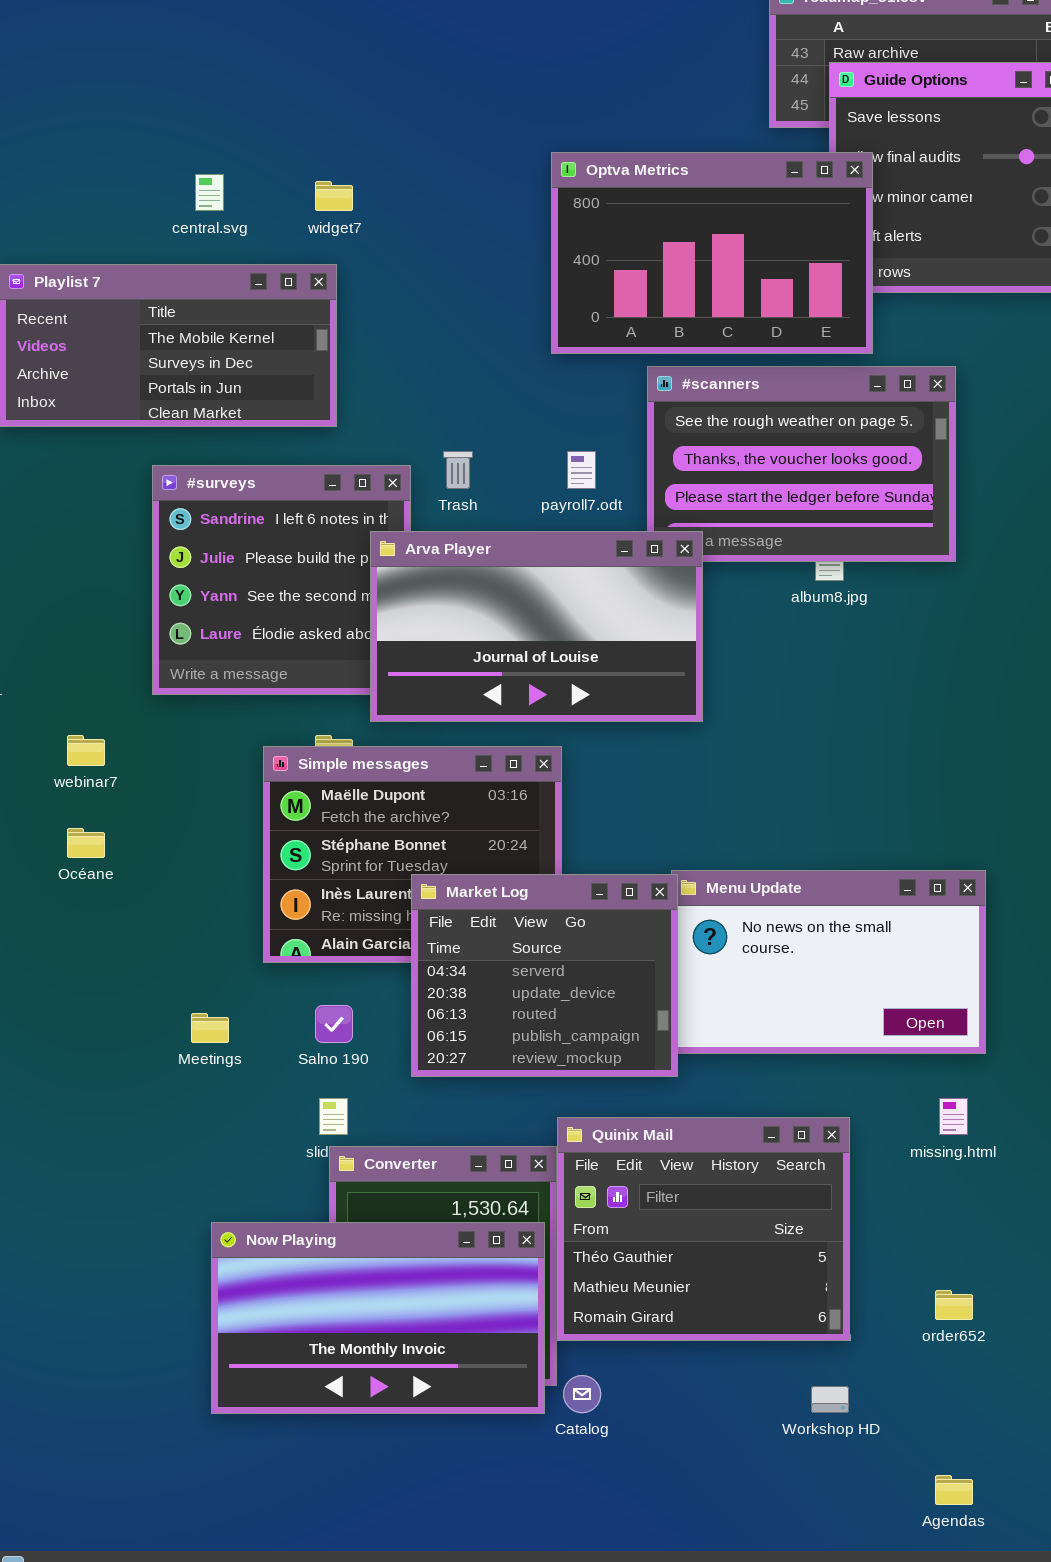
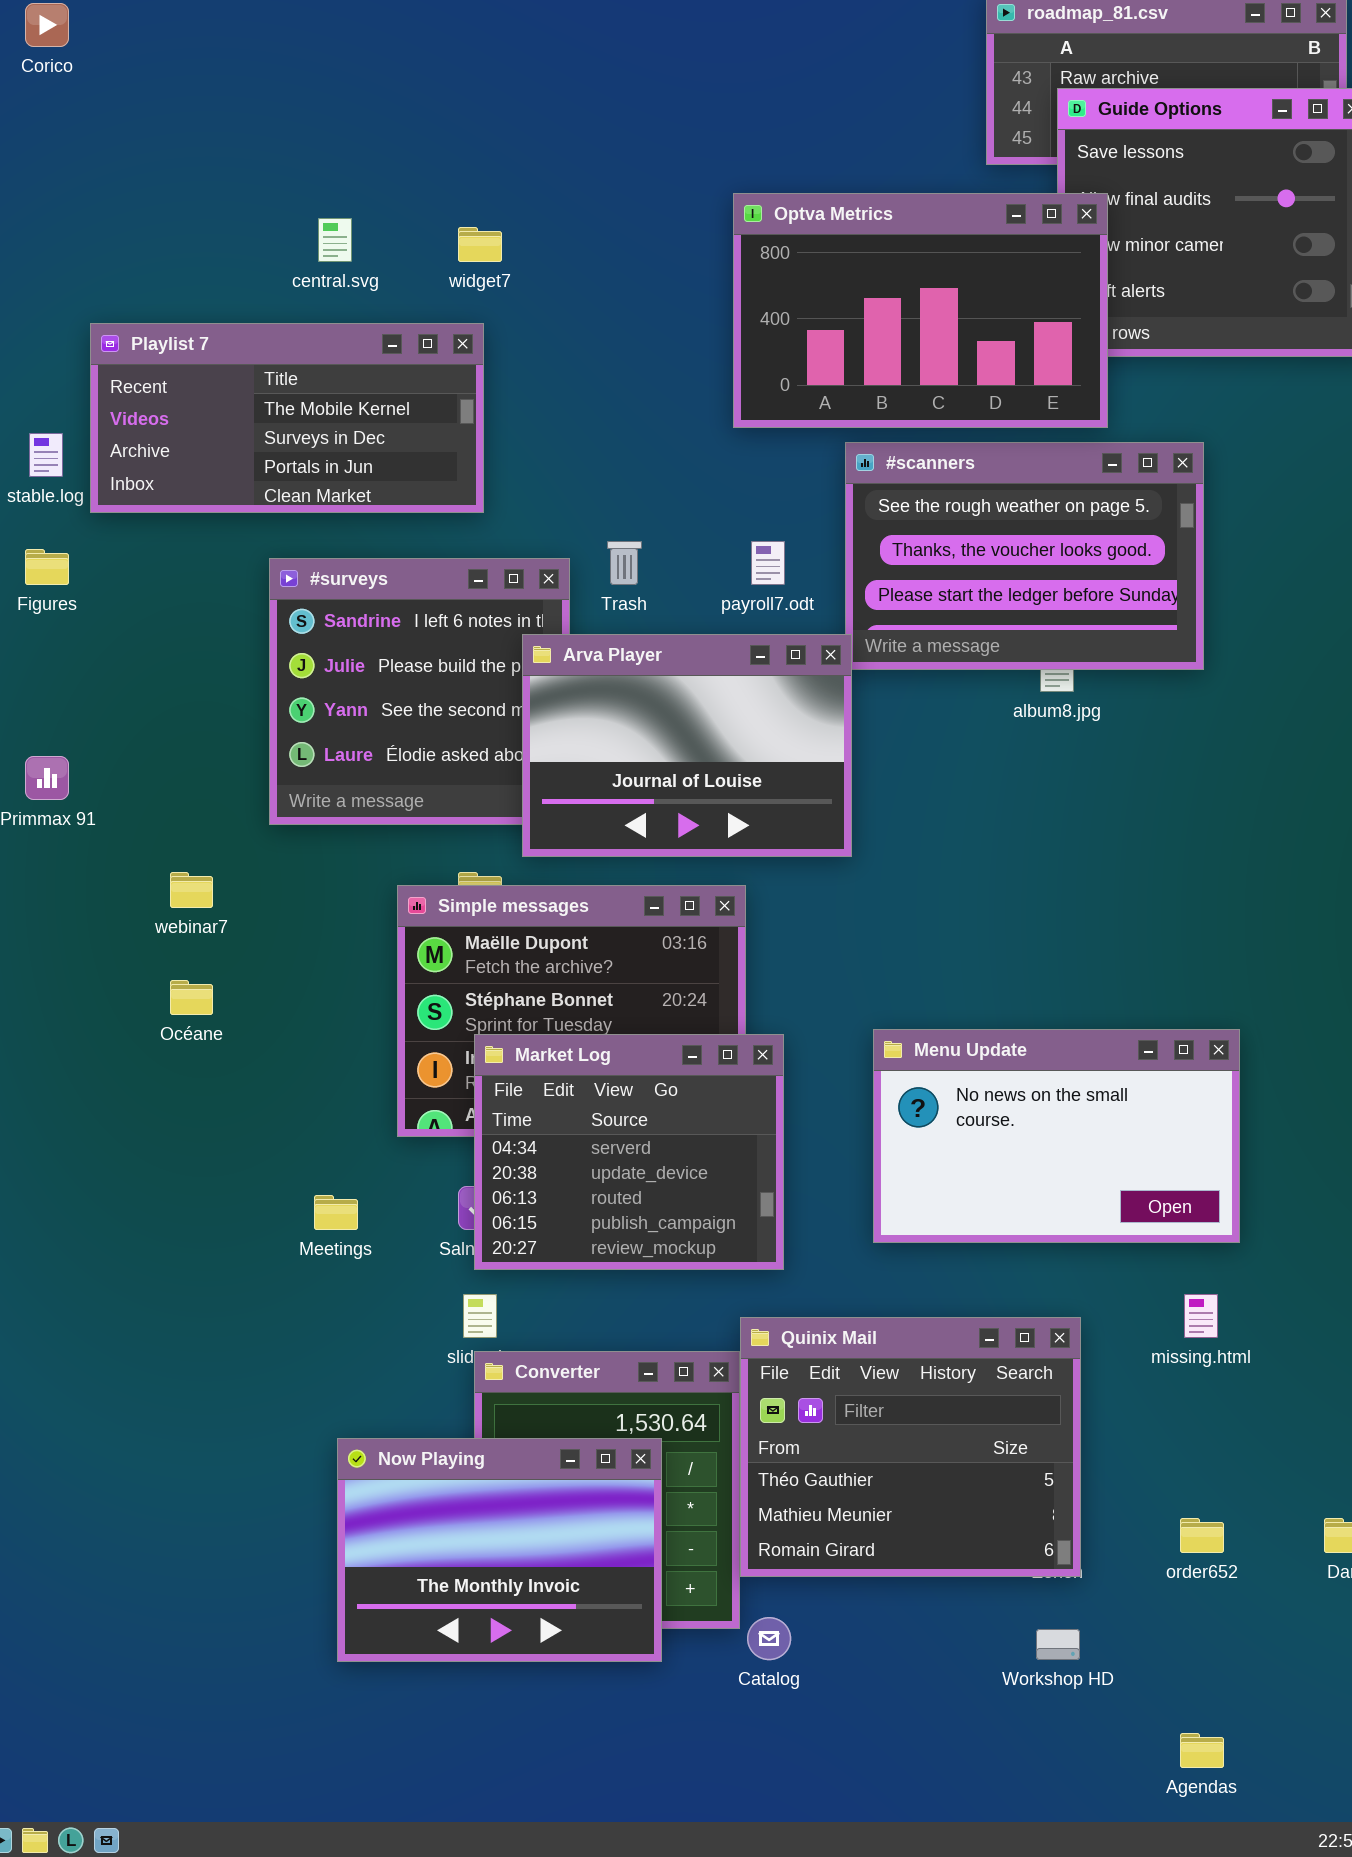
Arva Player: [370,531,703,722] -> [522,634,852,857], resized
Market Log: [411,874,678,1077] -> [474,1034,784,1270], moved
Now Playing: [211,1222,545,1414] -> [337,1438,662,1662], resized

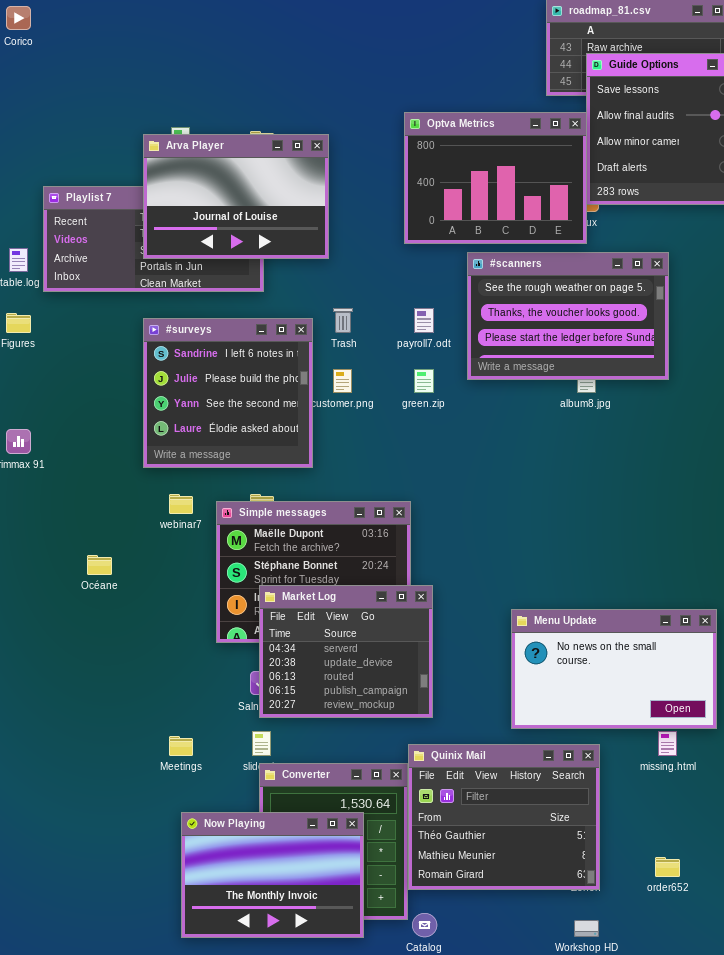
Optva Metrics: [733,193,1108,428] -> [404,112,587,244], resized
Arva Player: [522,634,852,857] -> [143,134,329,259], moved
webinar7: [170,872,213,908] -> [169,494,193,514], moved
Menu Update: [873,1029,1240,1243] -> [511,609,717,729], moved
Meetings: [314,1195,358,1230] -> [169,736,193,756], moved

